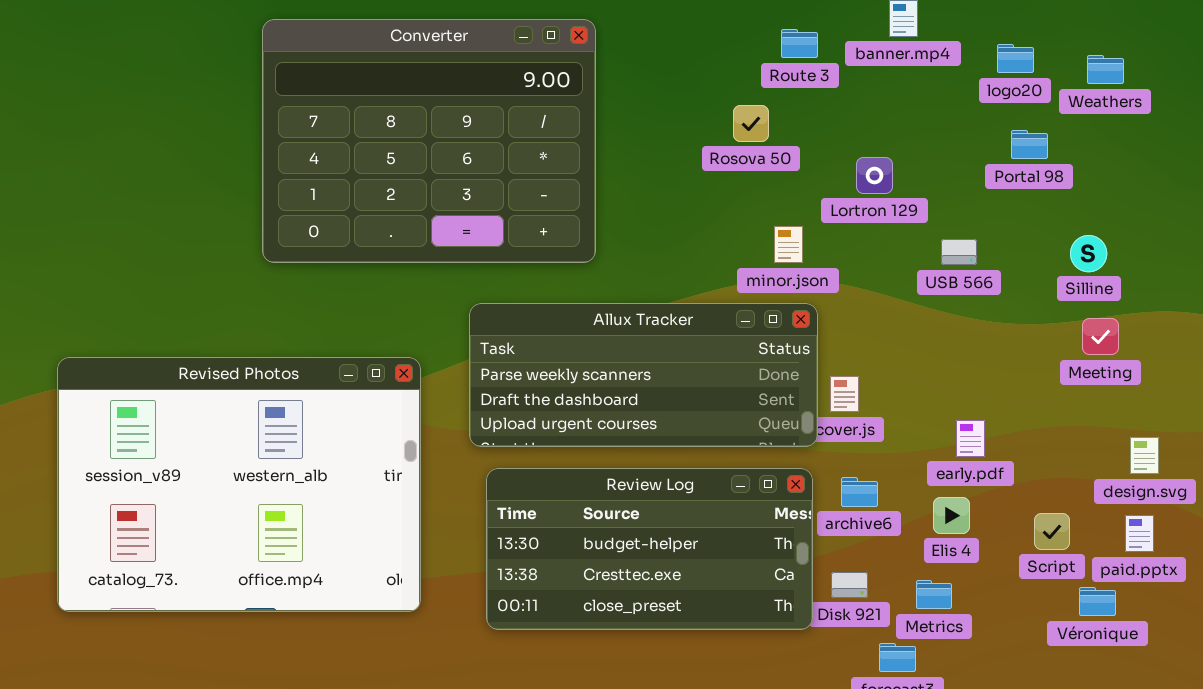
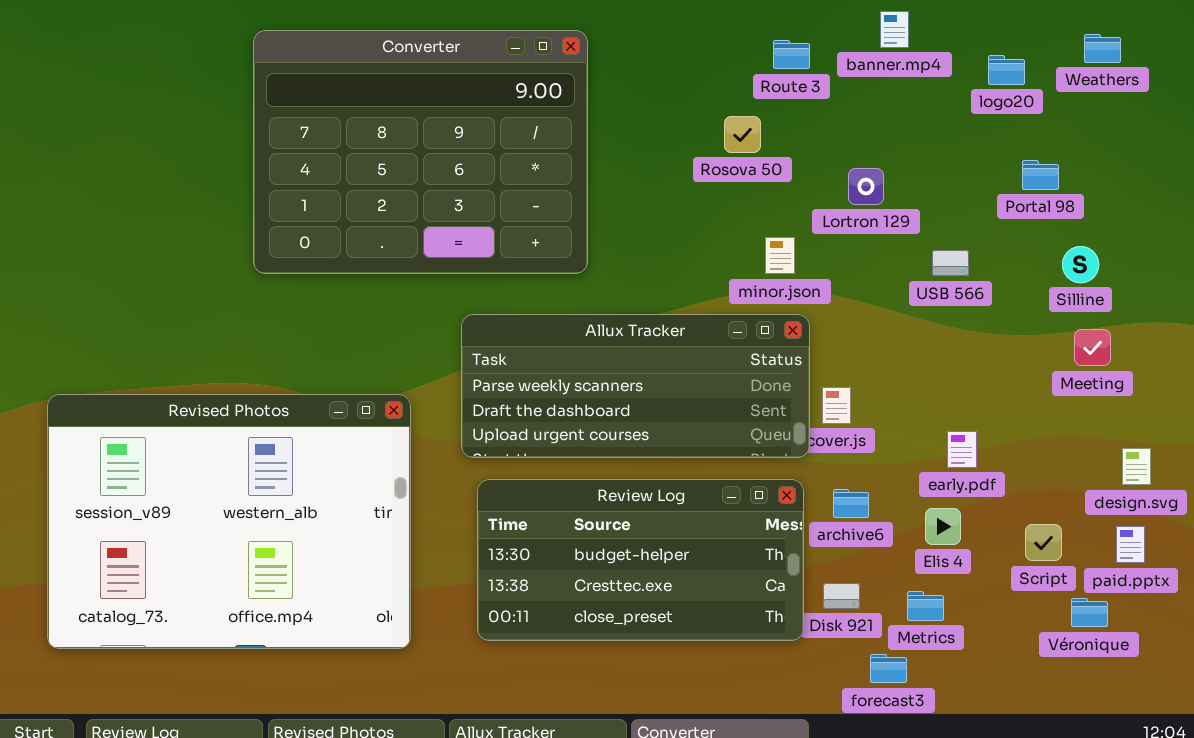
Weathers: [1087,55,1124,84] -> [1084,34,1121,63], moved
Portal 98: [1011,130,1048,159] -> [1022,160,1059,190], moved
Revised Photos: [57,357,421,612] -> [47,394,411,649], moved

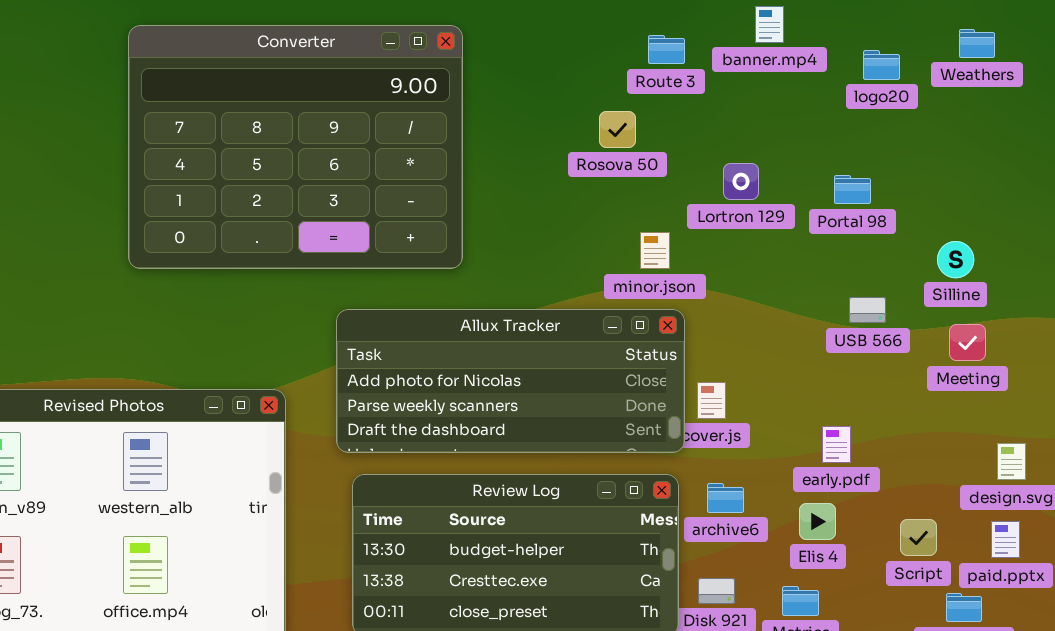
Portal 98: [1022,160,1059,190] -> [834,175,871,204], moved
USB 566: [932,250,969,276] -> [849,297,886,323], moved
Allux Tracker: [461,314,810,458] -> [336,309,685,453], scrolled up 1 row

